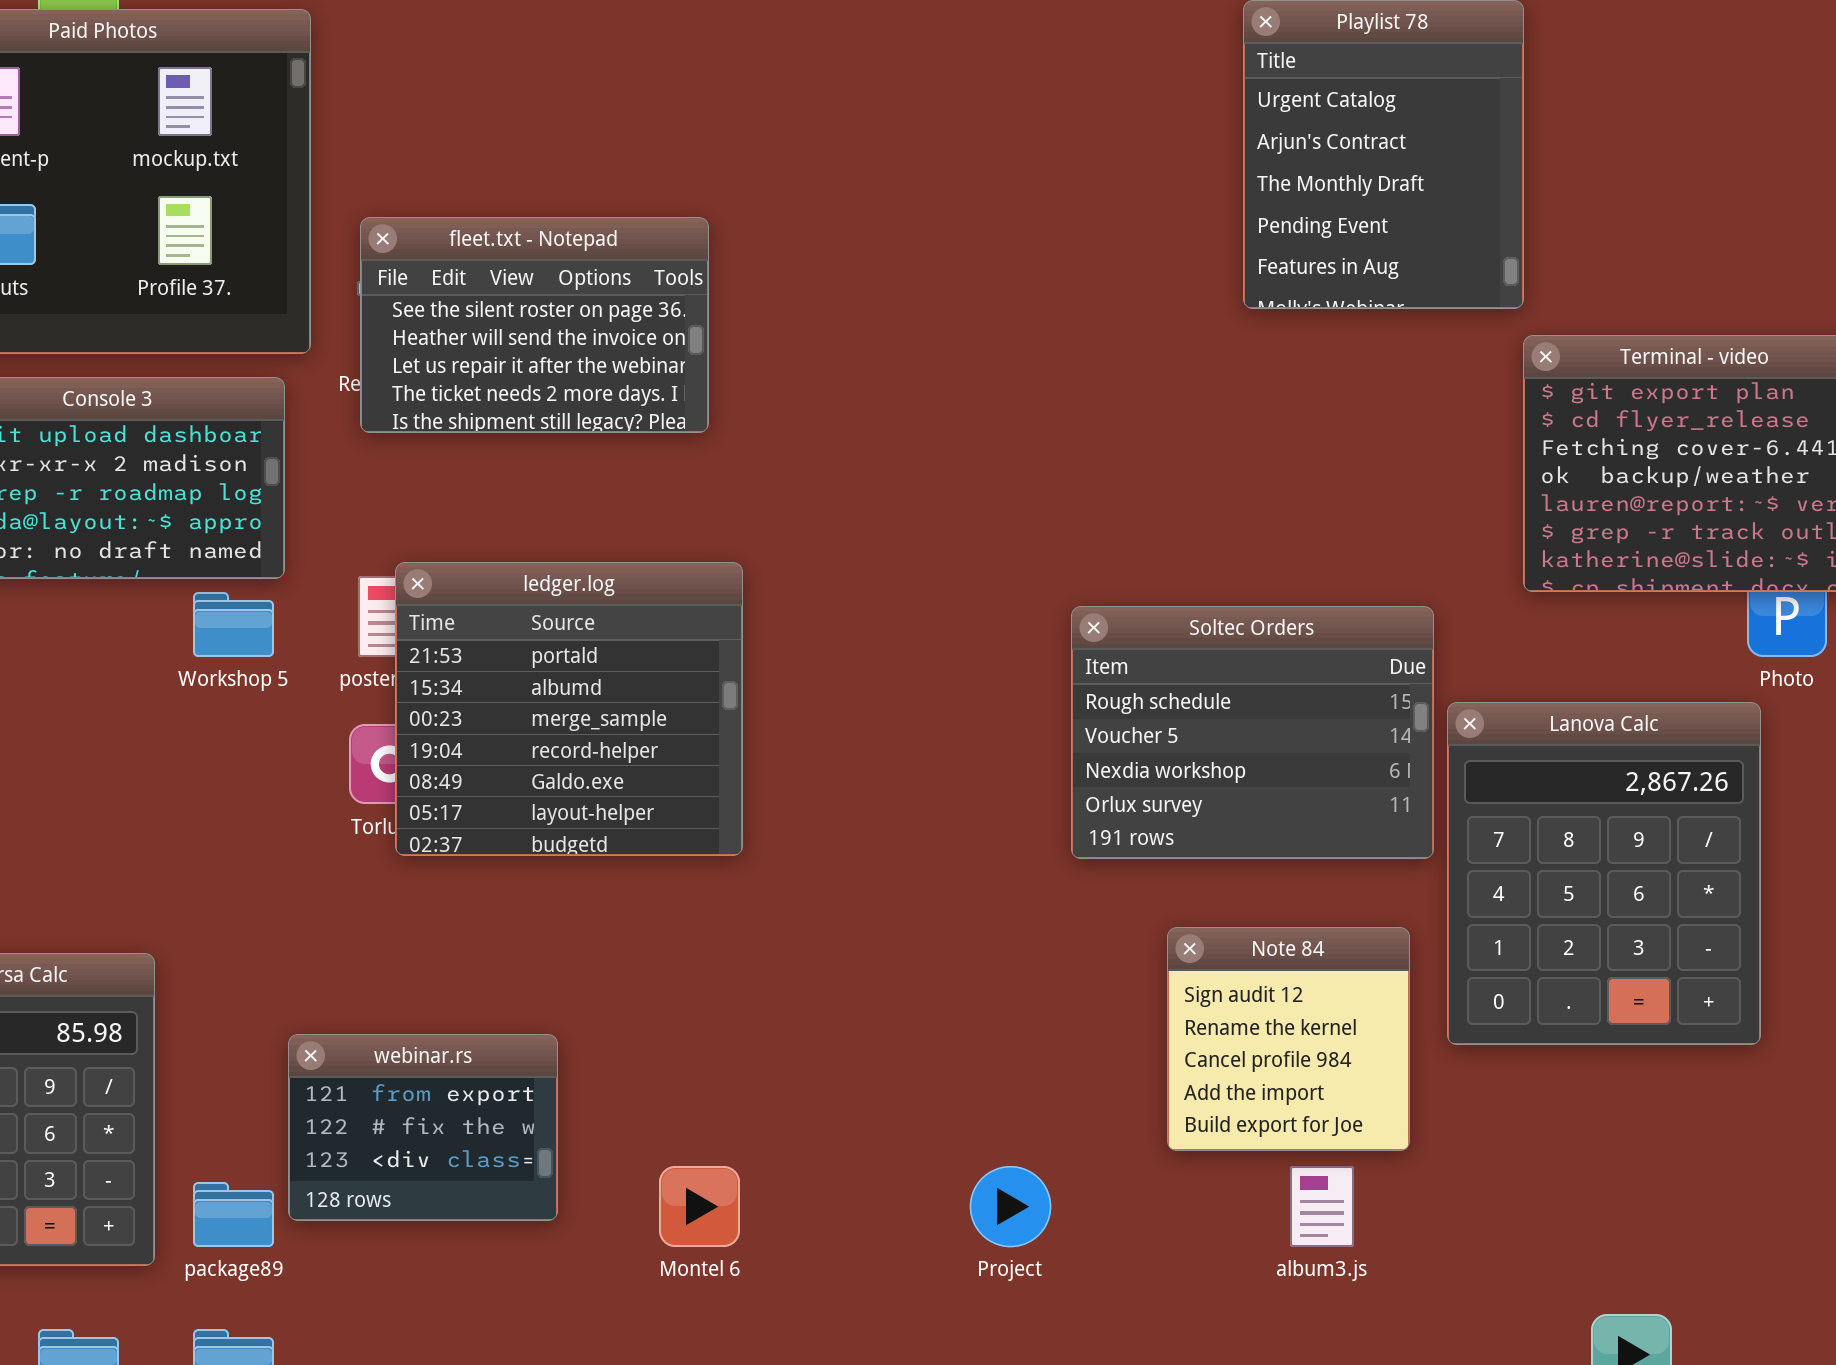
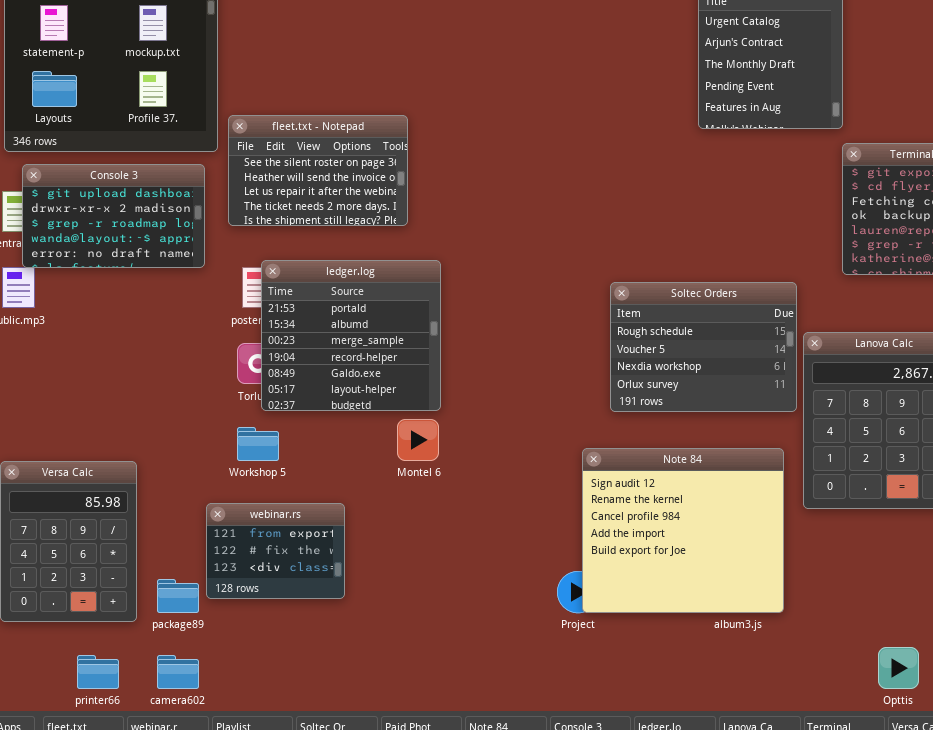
fleet.txt - Notepad: [360,217,709,433] -> [228,115,408,226], moved
Workshop 5: [193,592,274,657] -> [237,427,279,461], moved
Note 84: [1167,927,1410,1151] -> [582,448,784,613], resized
Montel 6: [659,1166,740,1247] -> [397,419,439,461], moved

